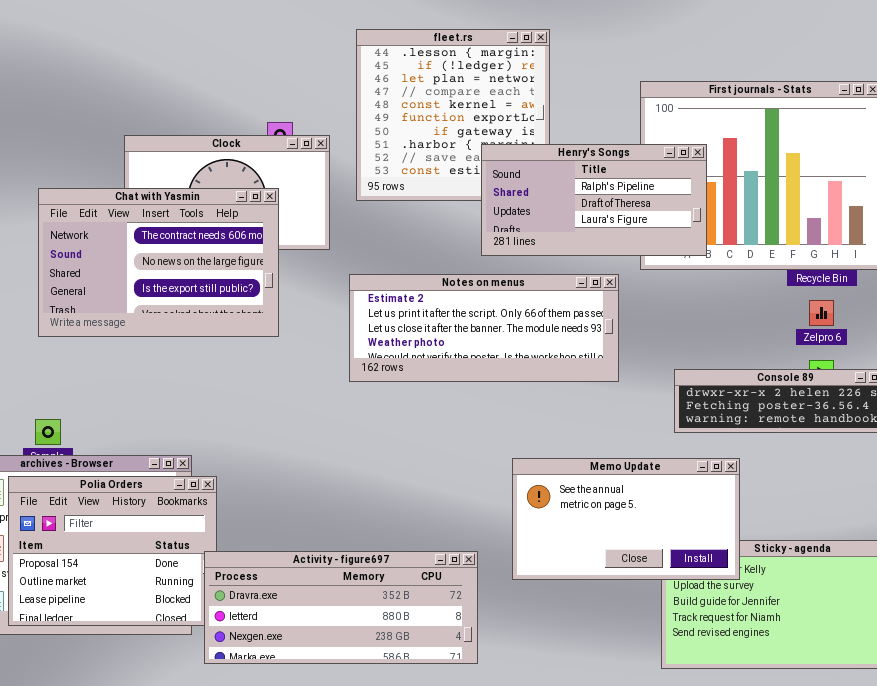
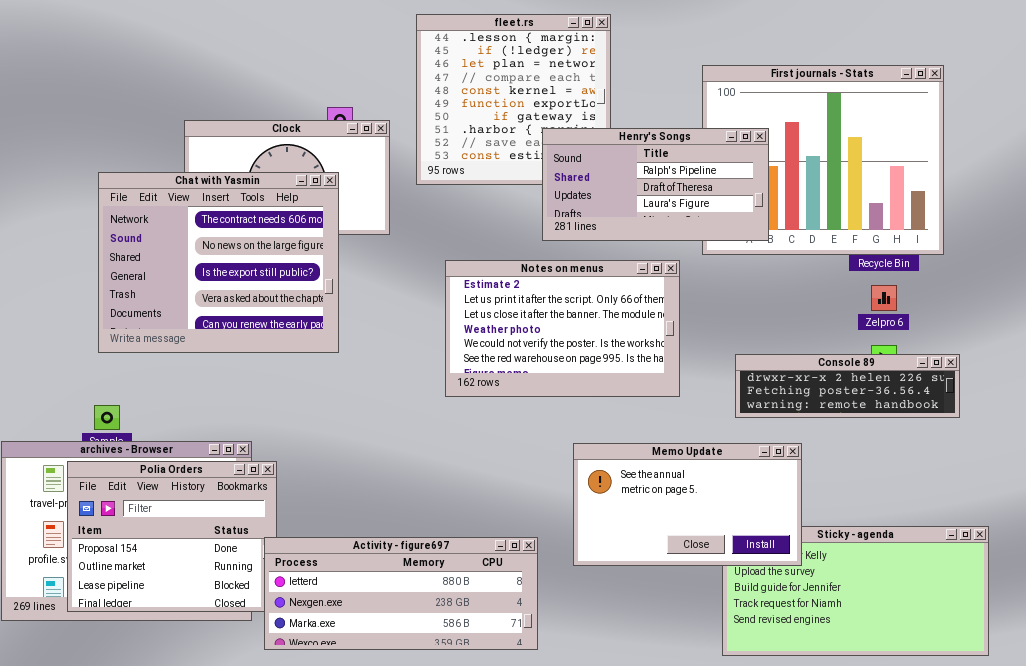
Chat with Yasmin: [38,188,279,337] -> [98,172,339,353], resized
Notes on menus: [349,274,619,382] -> [445,260,680,397], resized
Activity - figure697: [204,551,478,664] -> [264,537,538,650], scrolled down 1 row

